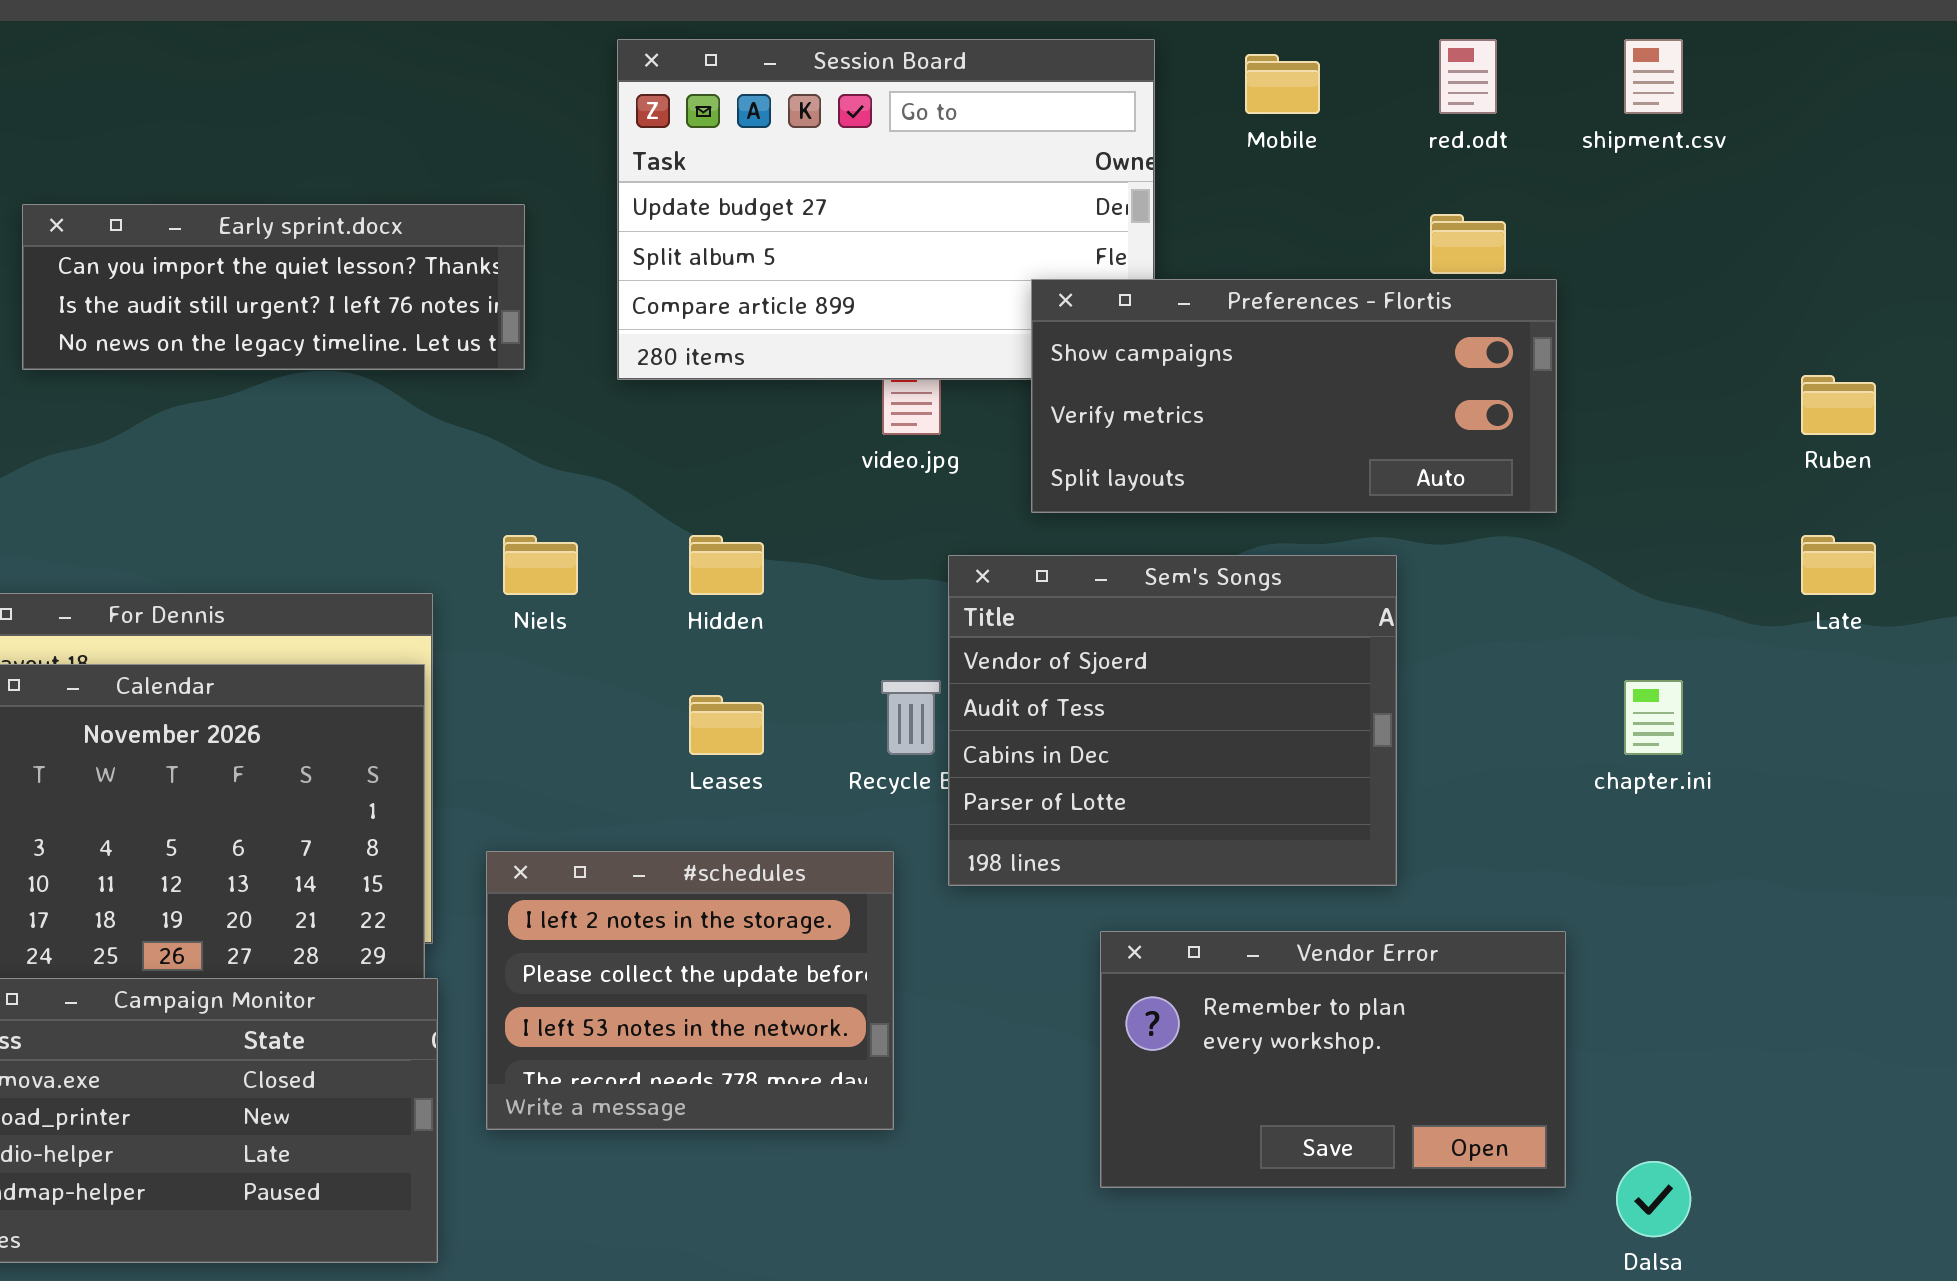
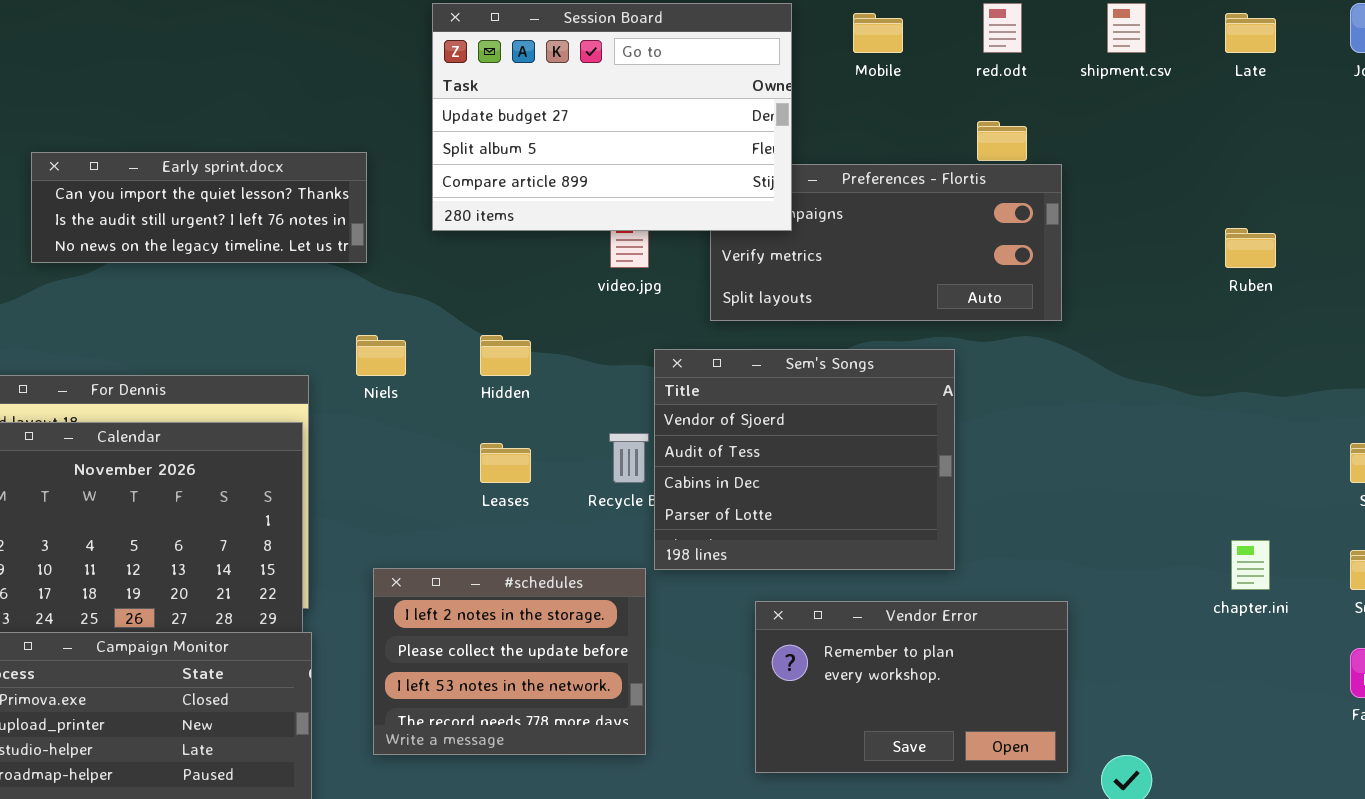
Session Board: [617,39,1155,380] -> [432,3,792,231], raised
Early sprint.docx: [22,204,525,370] -> [31,152,367,263], moved
Late: [1801,535,1876,595] -> [1225,13,1276,53], moved
chapter.ini: [1624,680,1683,755] -> [1231,540,1270,590], moved
#schedules: [486,851,894,1130] -> [373,568,646,755], moved

